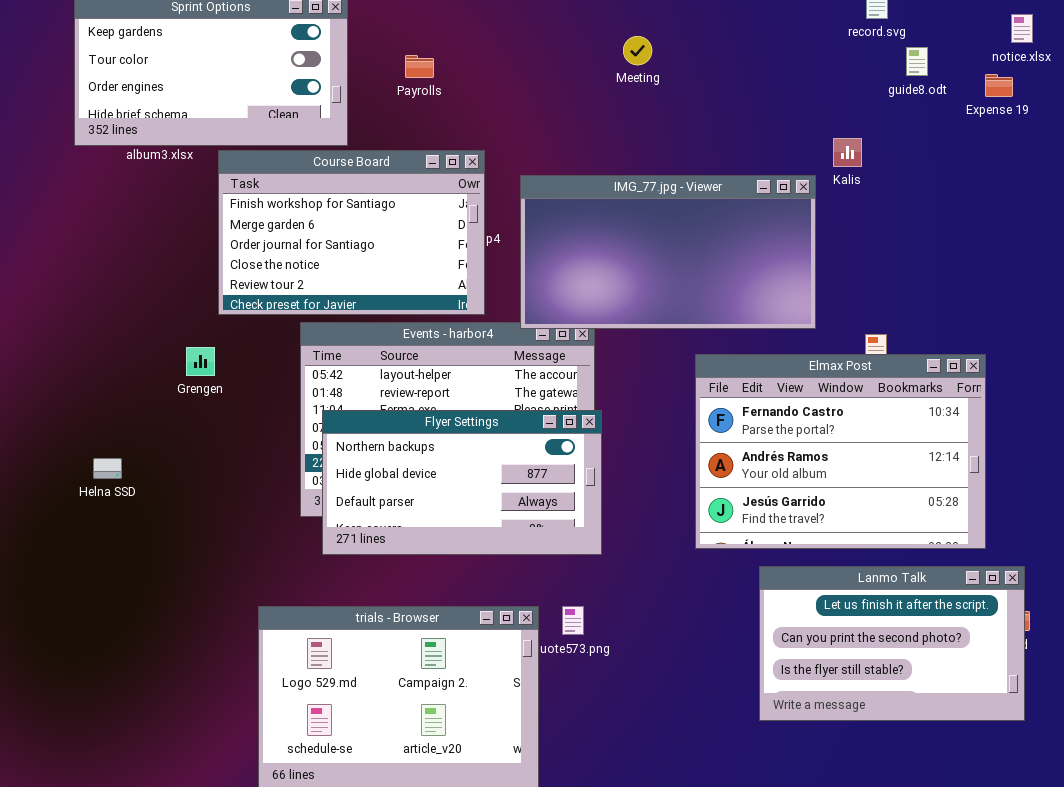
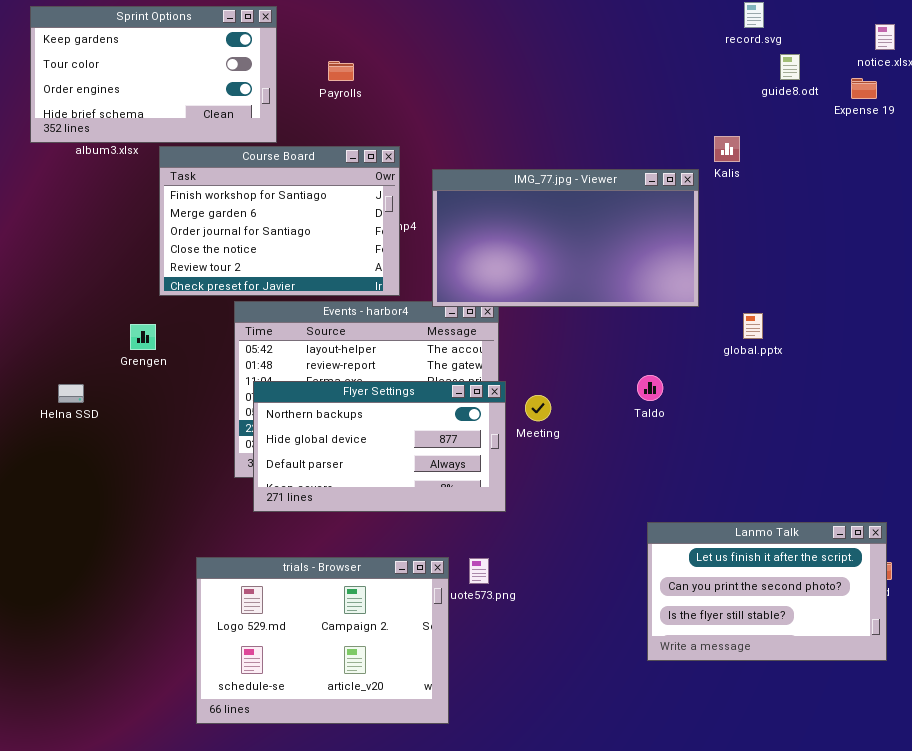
Meeting: [623,36,652,65] -> [525,395,551,421], moved
Elmax Post: [695,354,986,549] -> none, closed
Helna SSD: [93,458,122,479] -> [58,384,84,403], moved

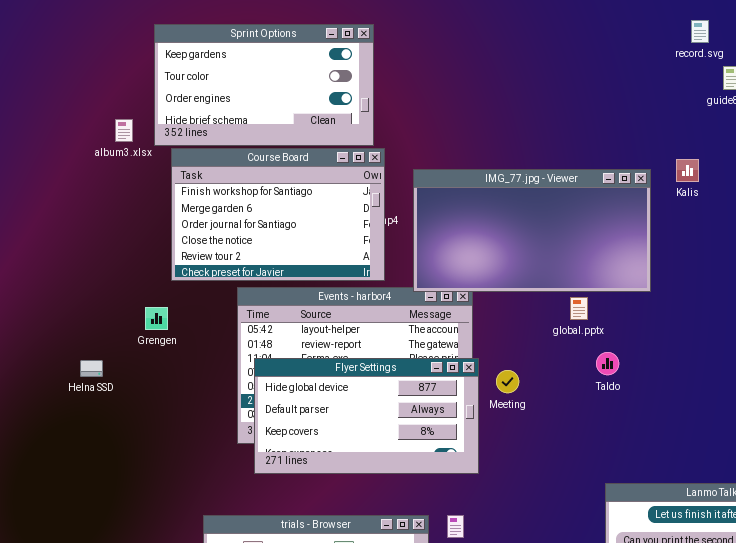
Sprint Options: [30,6,277,143] -> [154,24,374,146], moved
Kalis: [714,136,740,162] -> [676,159,699,182], moved
global.pptx: [743,313,763,339] -> [570,297,588,320], moved
Flyer Settings: [253,381,506,512] -> [254,358,479,474], scrolled down 1 row

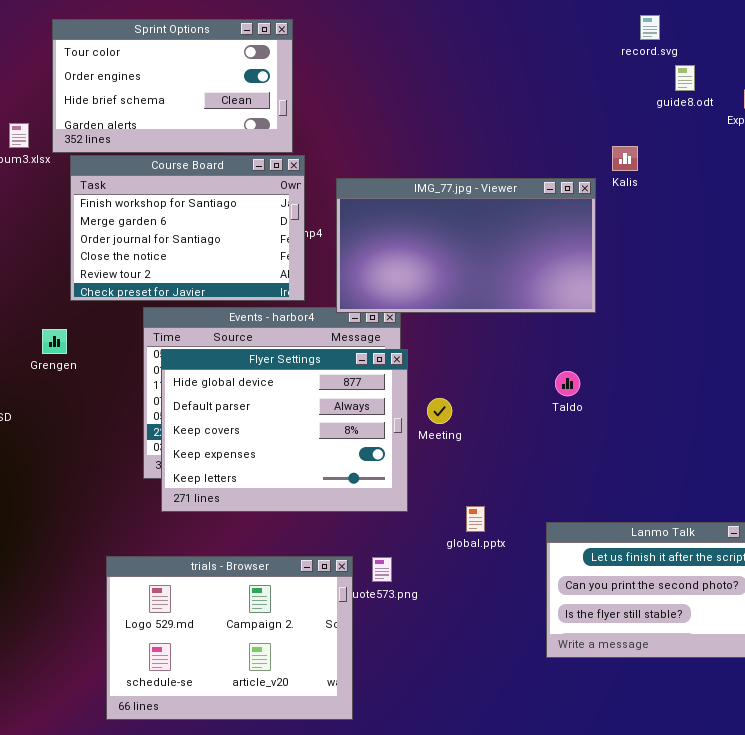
Sprint Options: [154,24,374,146] -> [52,19,293,153], scrolled down 1 row
Kalis: [676,159,699,182] -> [612,146,638,171], moved
global.pptx: [570,297,588,320] -> [466,506,485,532], moved
Taldo: [596,352,619,375] -> [555,371,580,396], moved
Flyer Settings: [254,358,479,474] -> [161,349,408,512], resized

